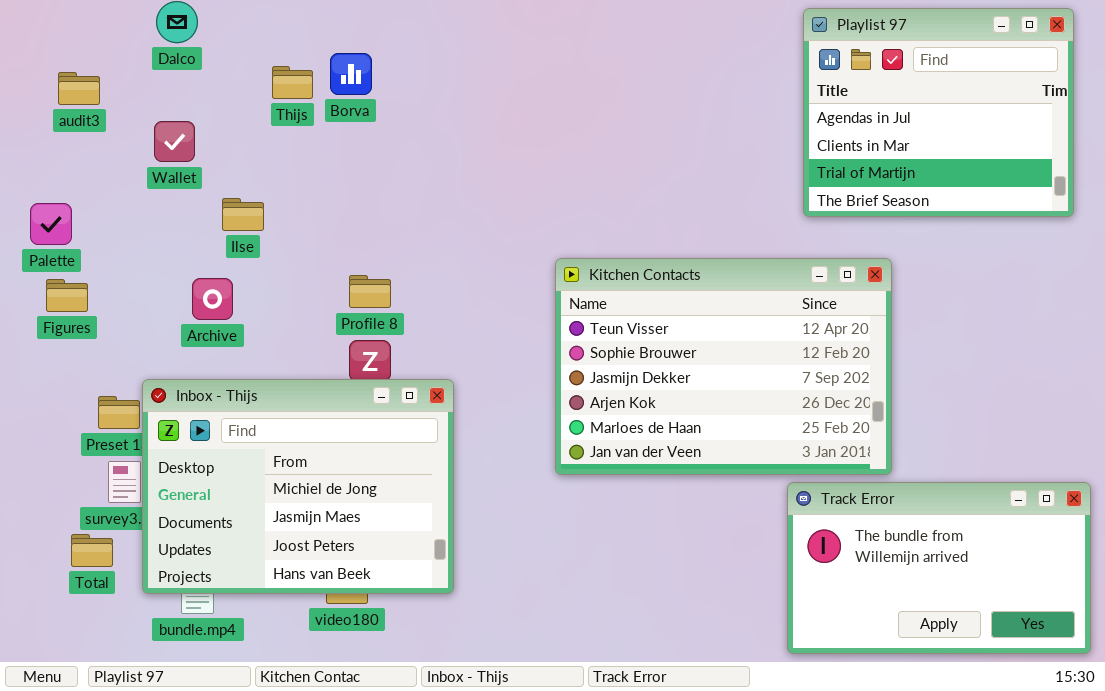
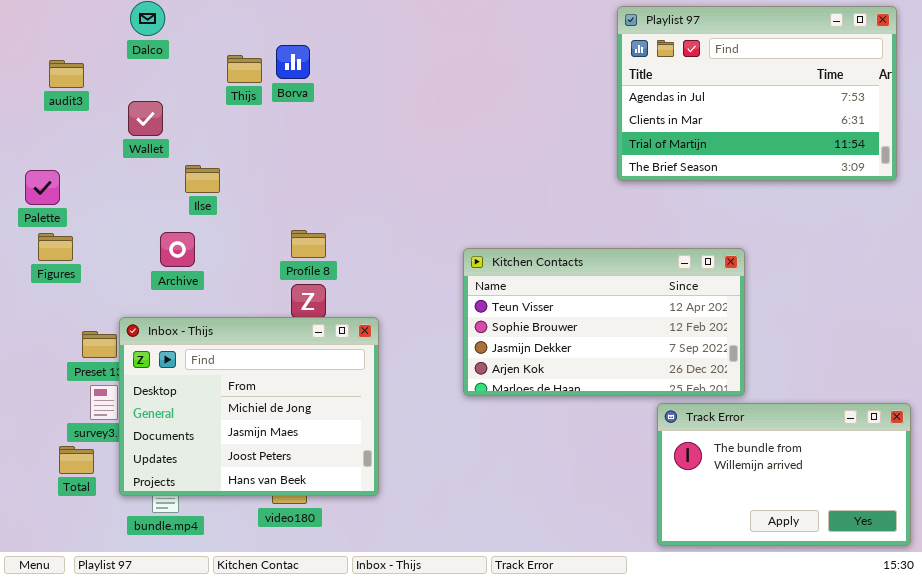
Playlist 97: [803,8,1074,217] -> [617,6,897,181], resized
Kitchen Contacts: [555,258,892,475] -> [463,248,745,396], resized

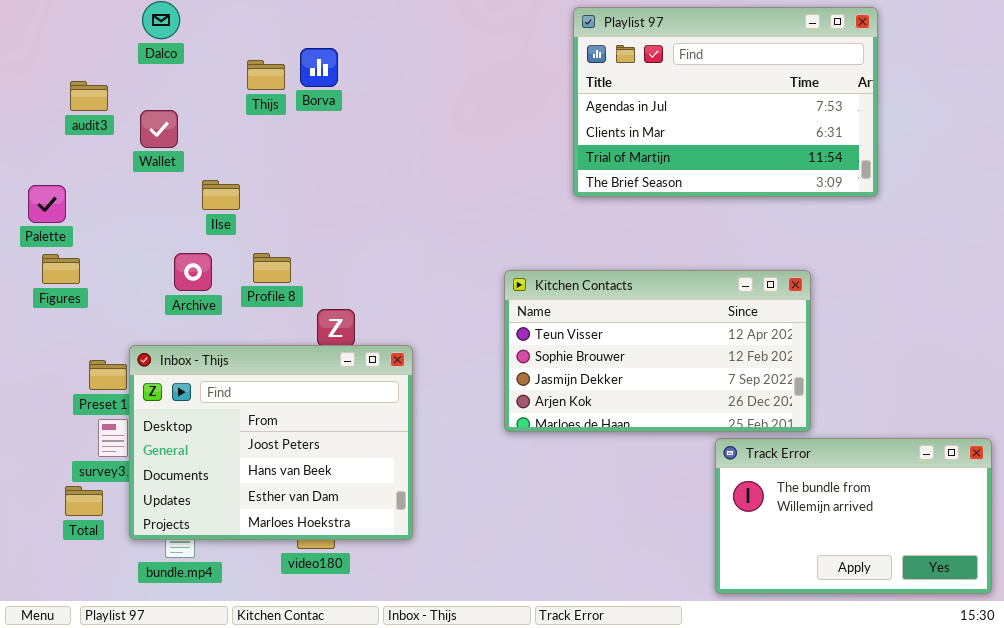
Playlist 97: [617,6,897,181] -> [573,7,878,197], moved
audit3: [49,60,84,88] -> [70,81,108,111], moved
Profile 8: [291,230,326,258] -> [253,253,291,283], moved
Inbox - Thijs: [119,317,379,496] -> [129,345,413,540], scrolled down 2 rows

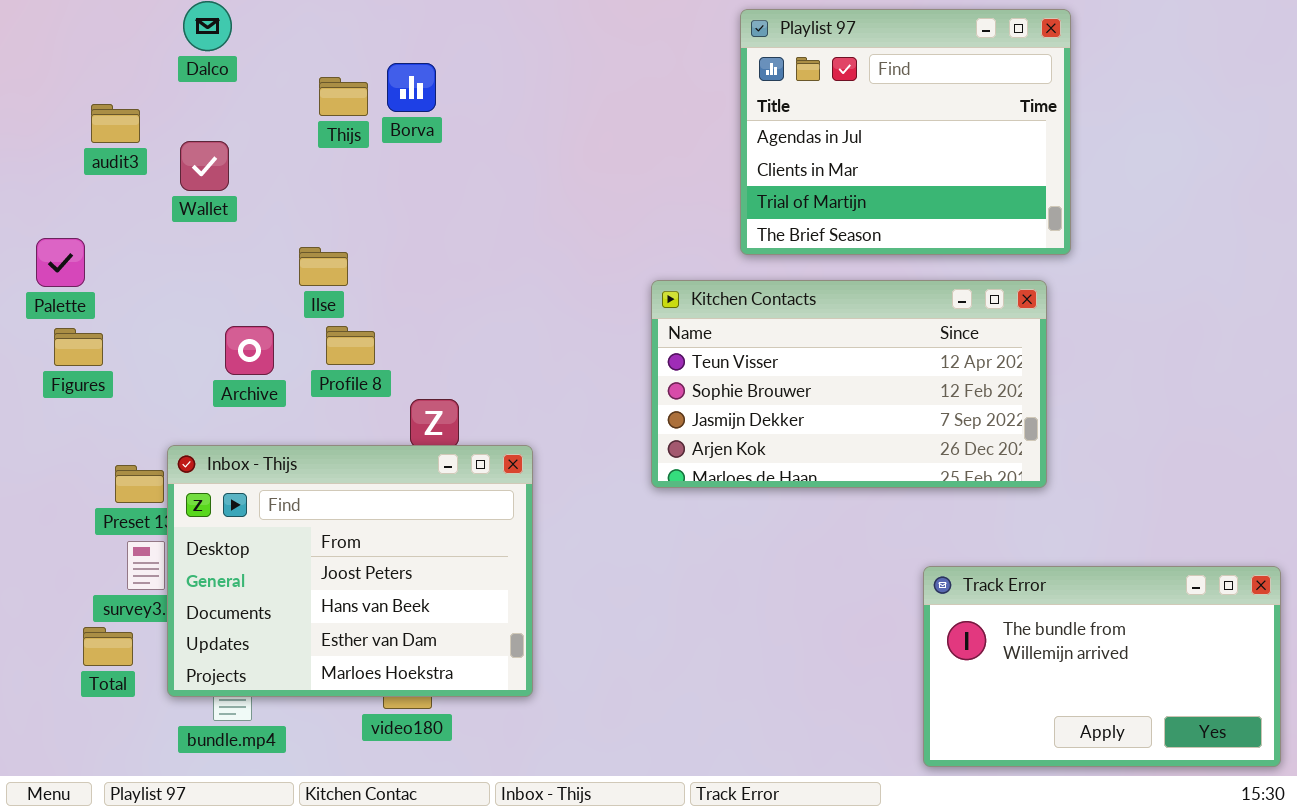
Playlist 97: [573,7,878,197] -> [740,9,1071,255], resized
Ilse: [202,180,240,210] -> [299,247,348,286], moved
Kitchen Contacts: [504,270,811,432] -> [651,280,1047,488], moved

